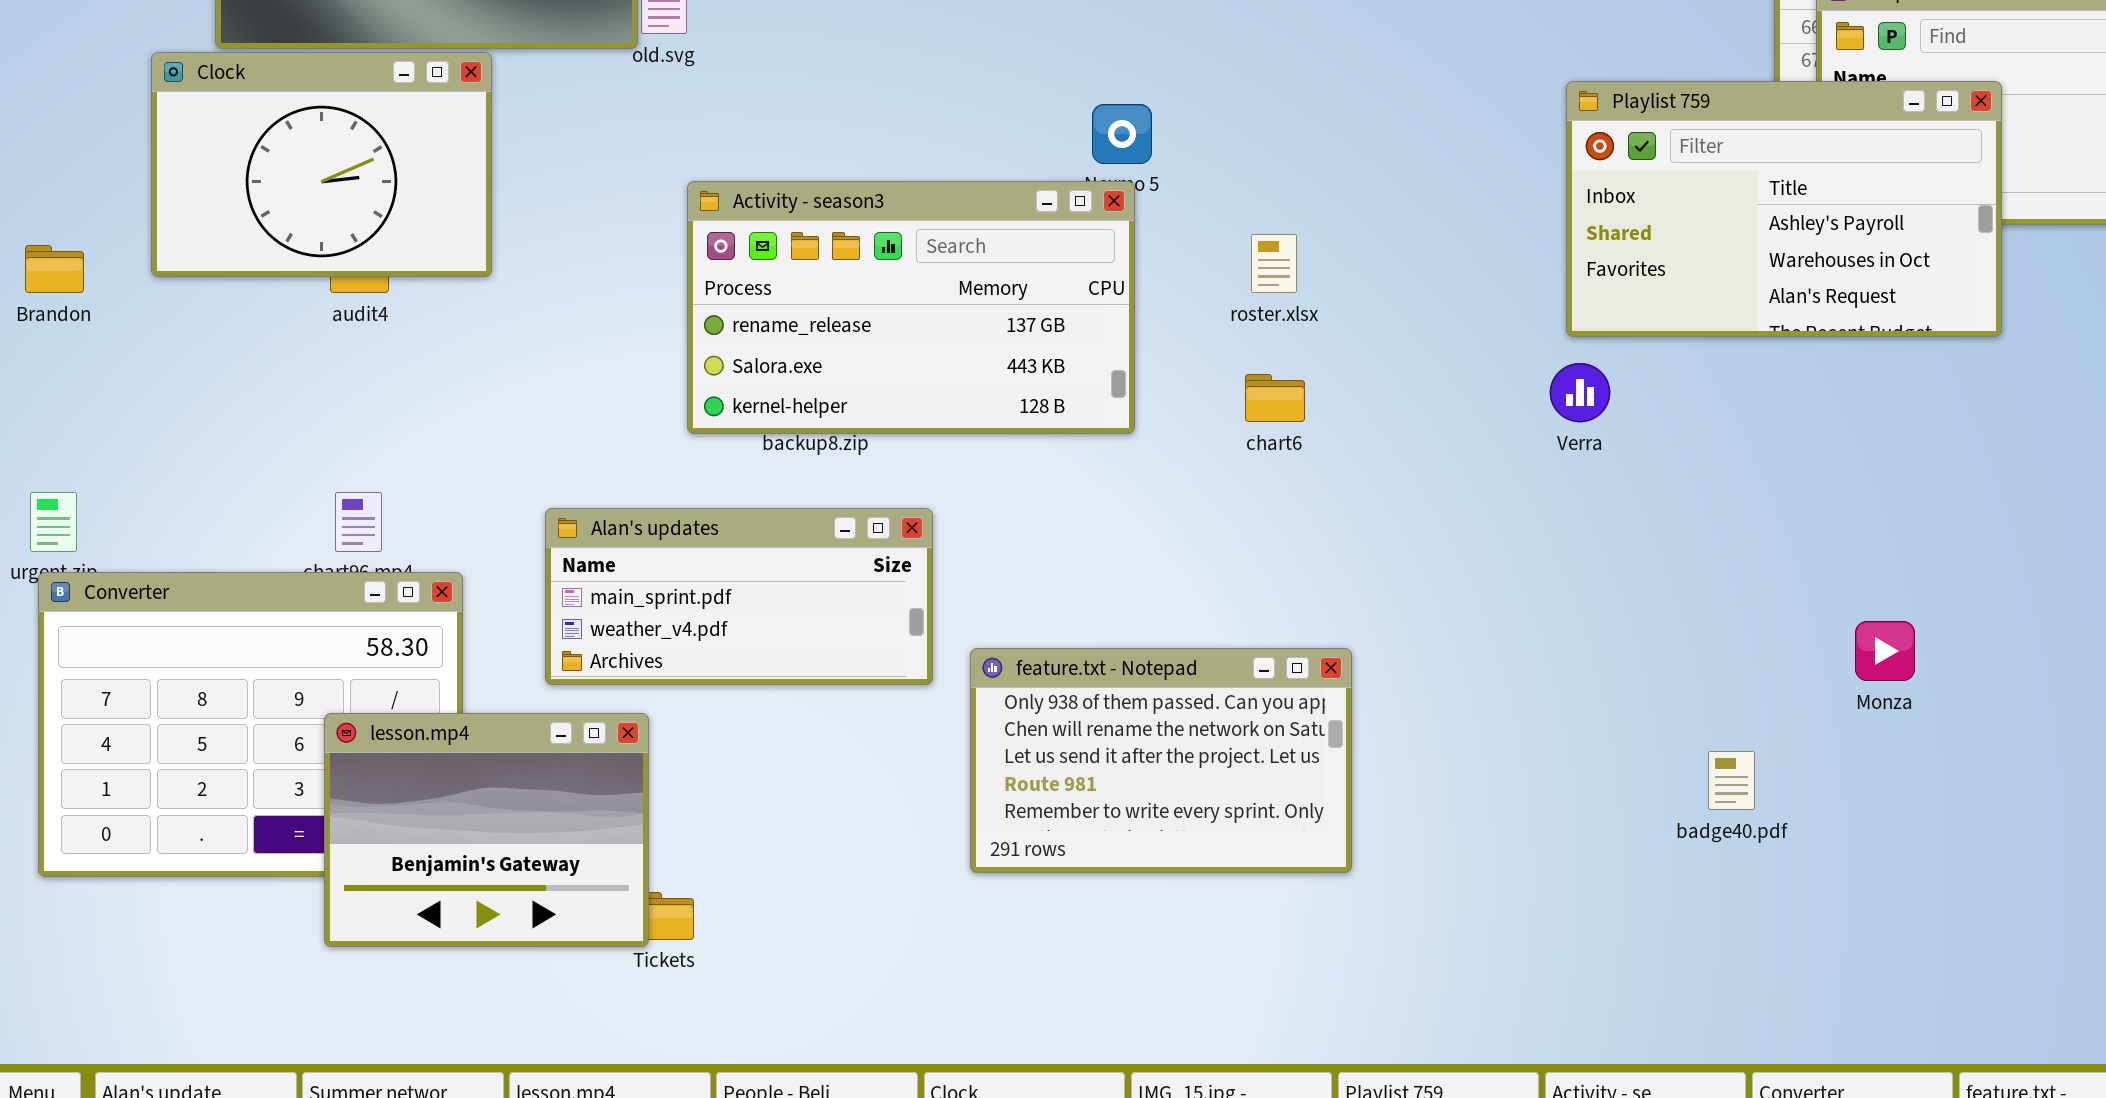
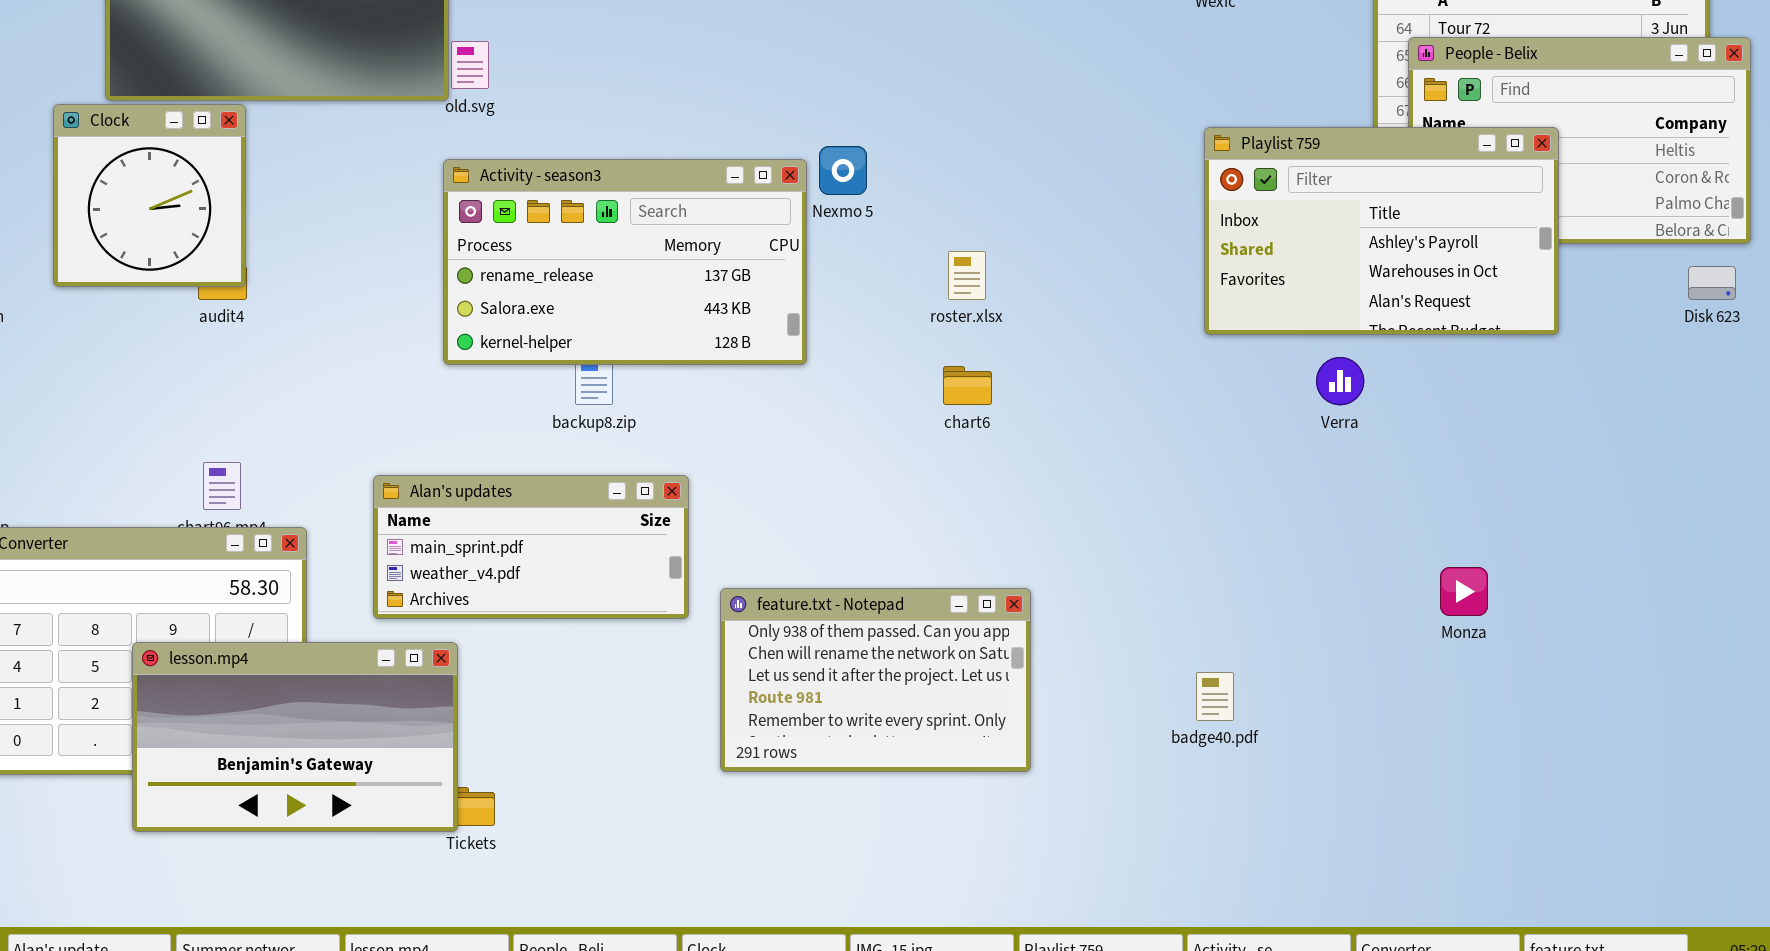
Clock: [151,52,492,277] -> [53,104,246,287], resized
Activity - season3: [687,181,1135,434] -> [443,159,807,365], moved
Verra: [1550,363,1610,422] -> [1316,357,1364,405], moved
lesson.mp4: [324,713,649,947] -> [132,642,458,832], resized
badge40.pdf: [1708,751,1755,810] -> [1196,672,1234,721], moved

